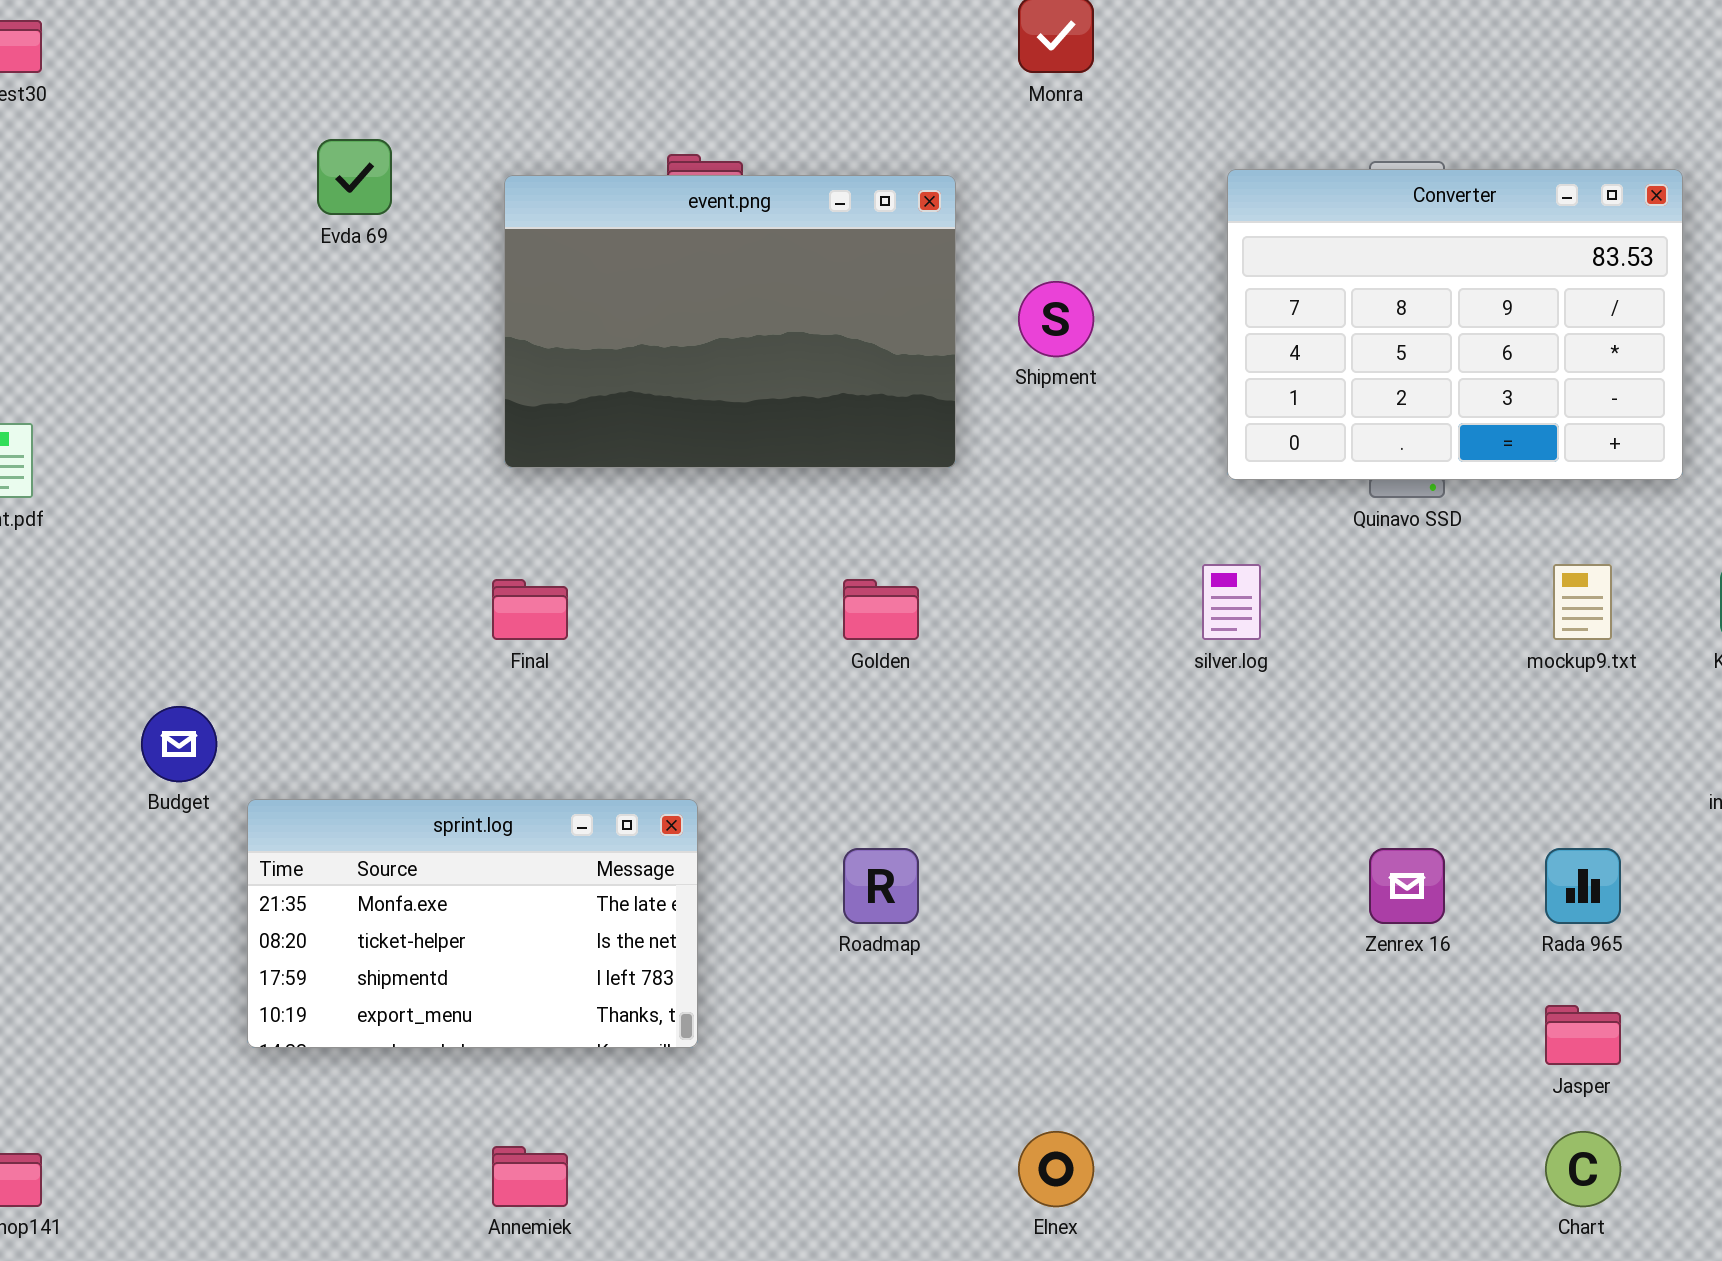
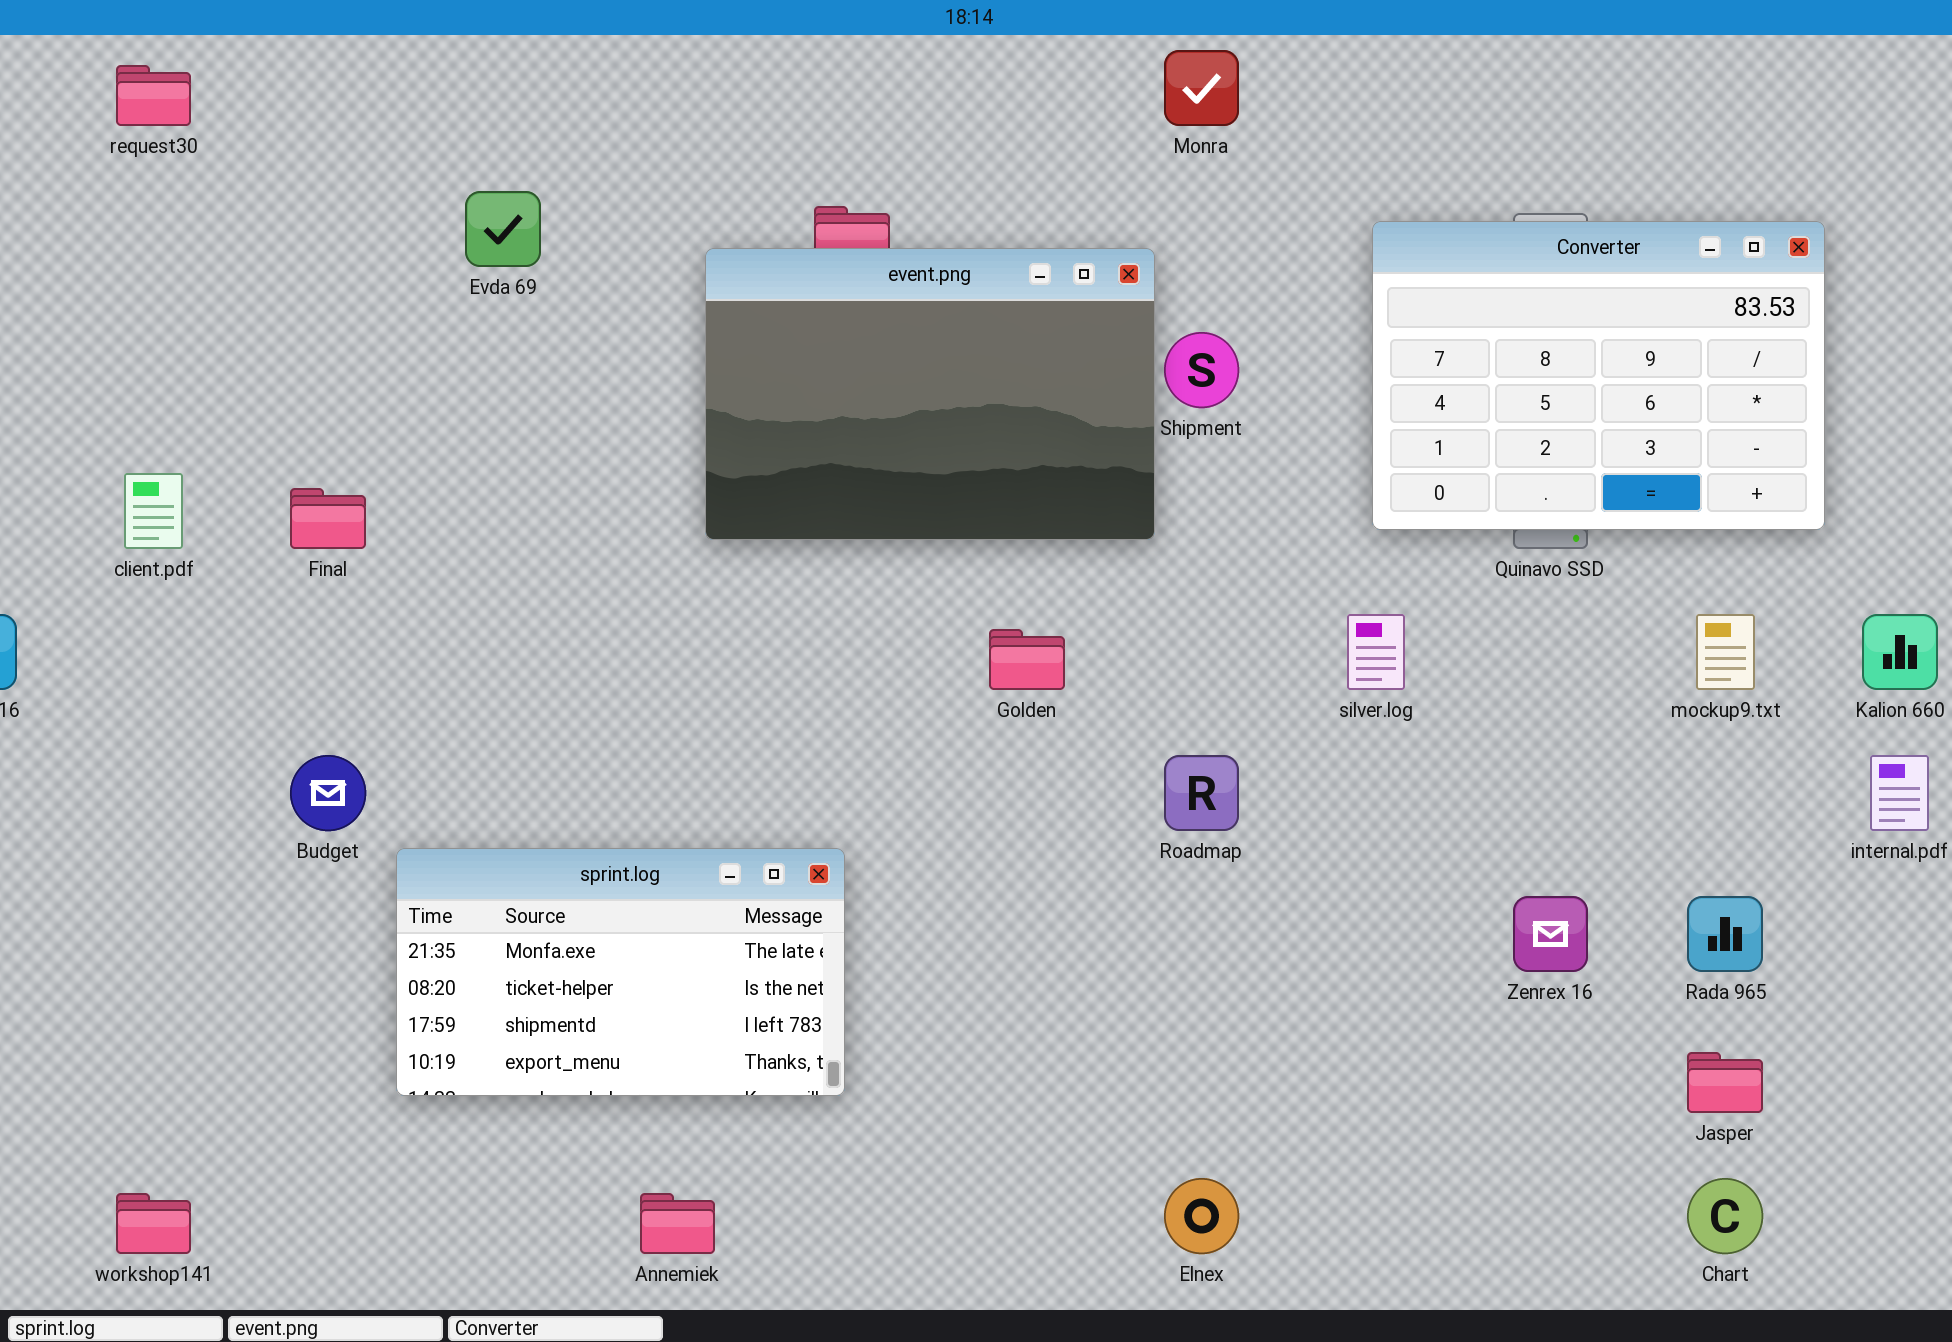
event.png: [504,175,956,468] -> [705,248,1155,540], moved
Final: [492,579,568,640] -> [290,488,366,549], moved
Roadmap: [843,848,919,924] -> [1164,755,1239,831], moved

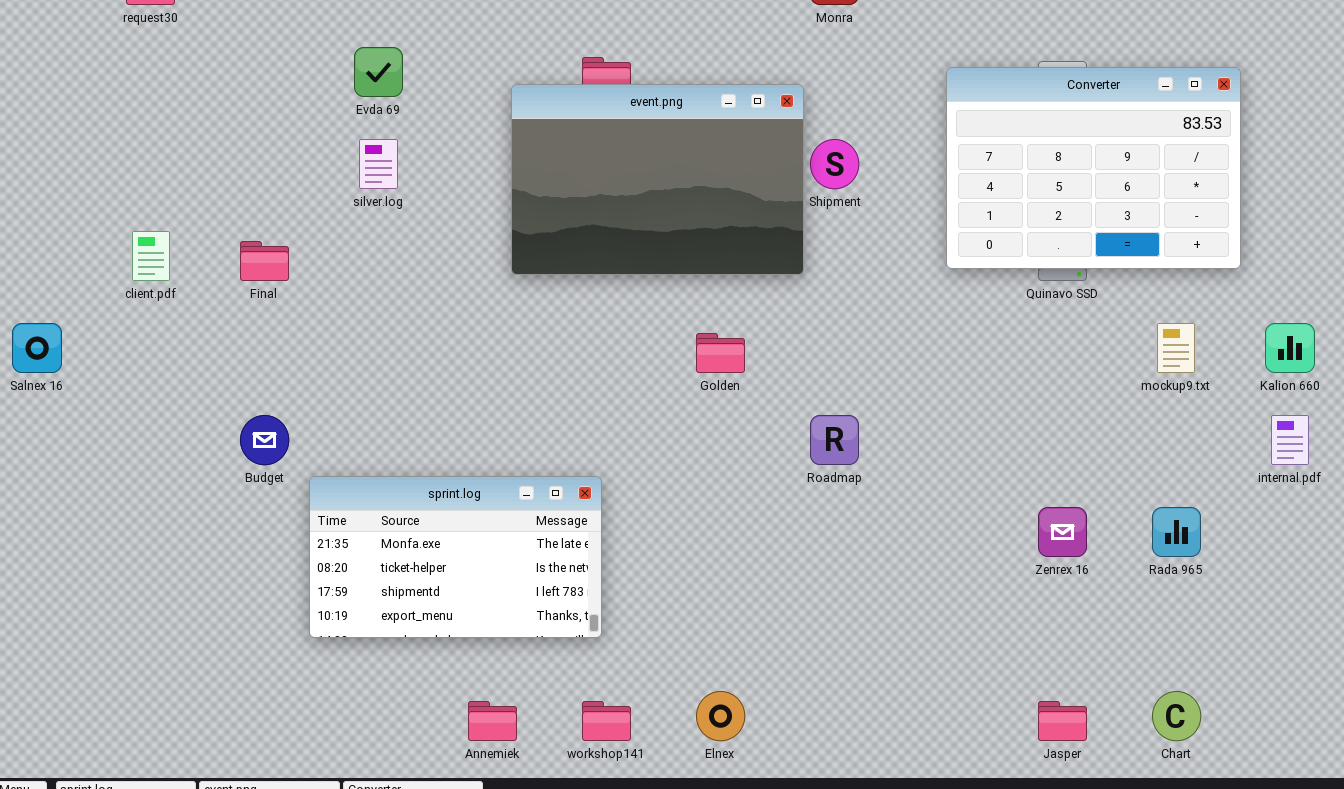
silver.log: [1347,614,1405,690] -> [359,139,398,189], moved
Jasper: [1687,1052,1763,1113] -> [1038,701,1087,741], moved
Elnex: [1164,1178,1239,1254] -> [696,691,745,741], moved
workshop141: [116,1193,191,1254] -> [582,701,631,741], moved

